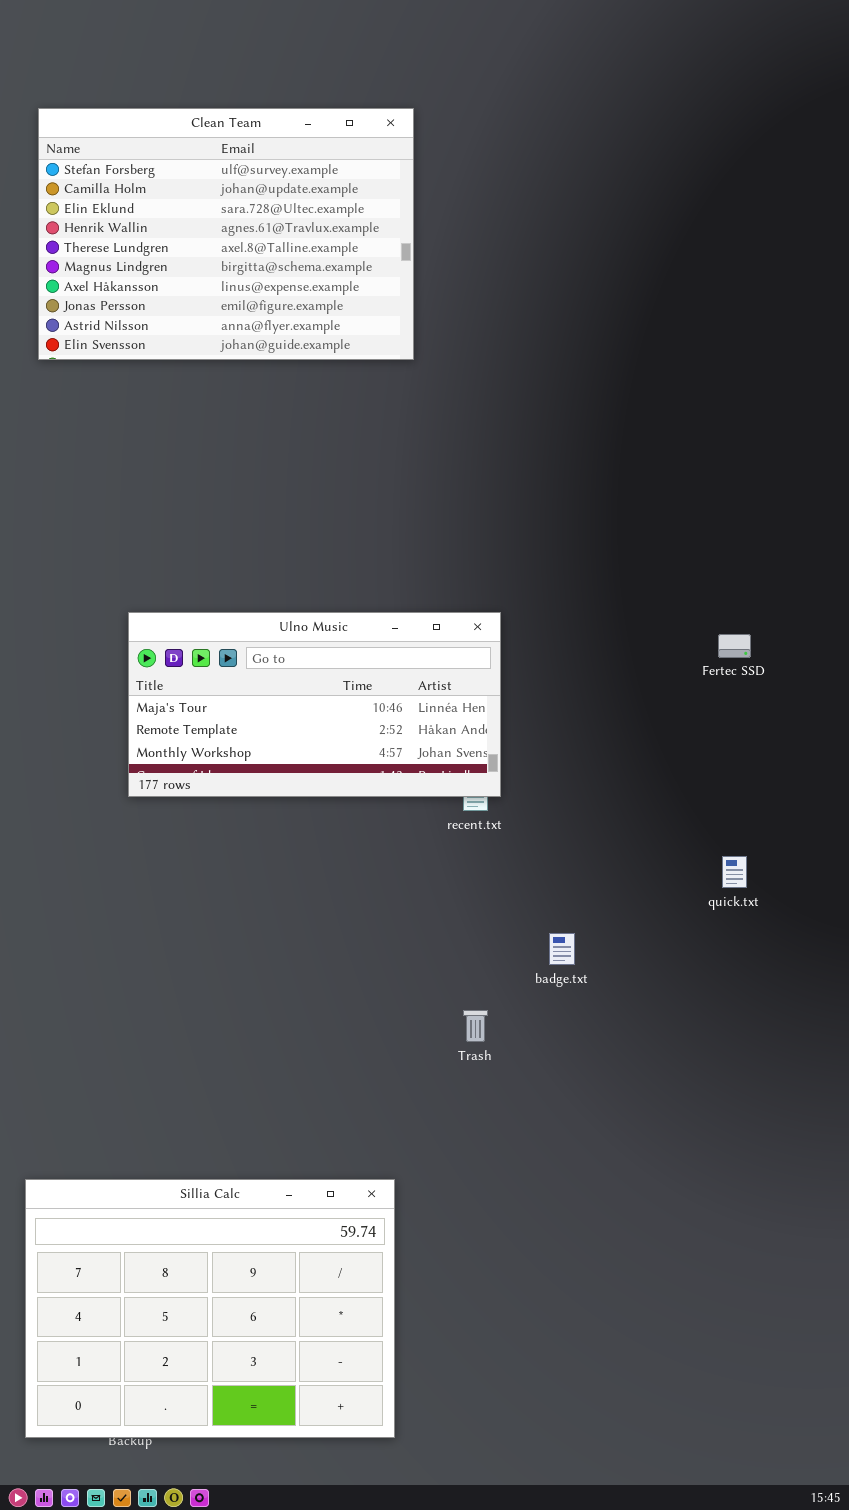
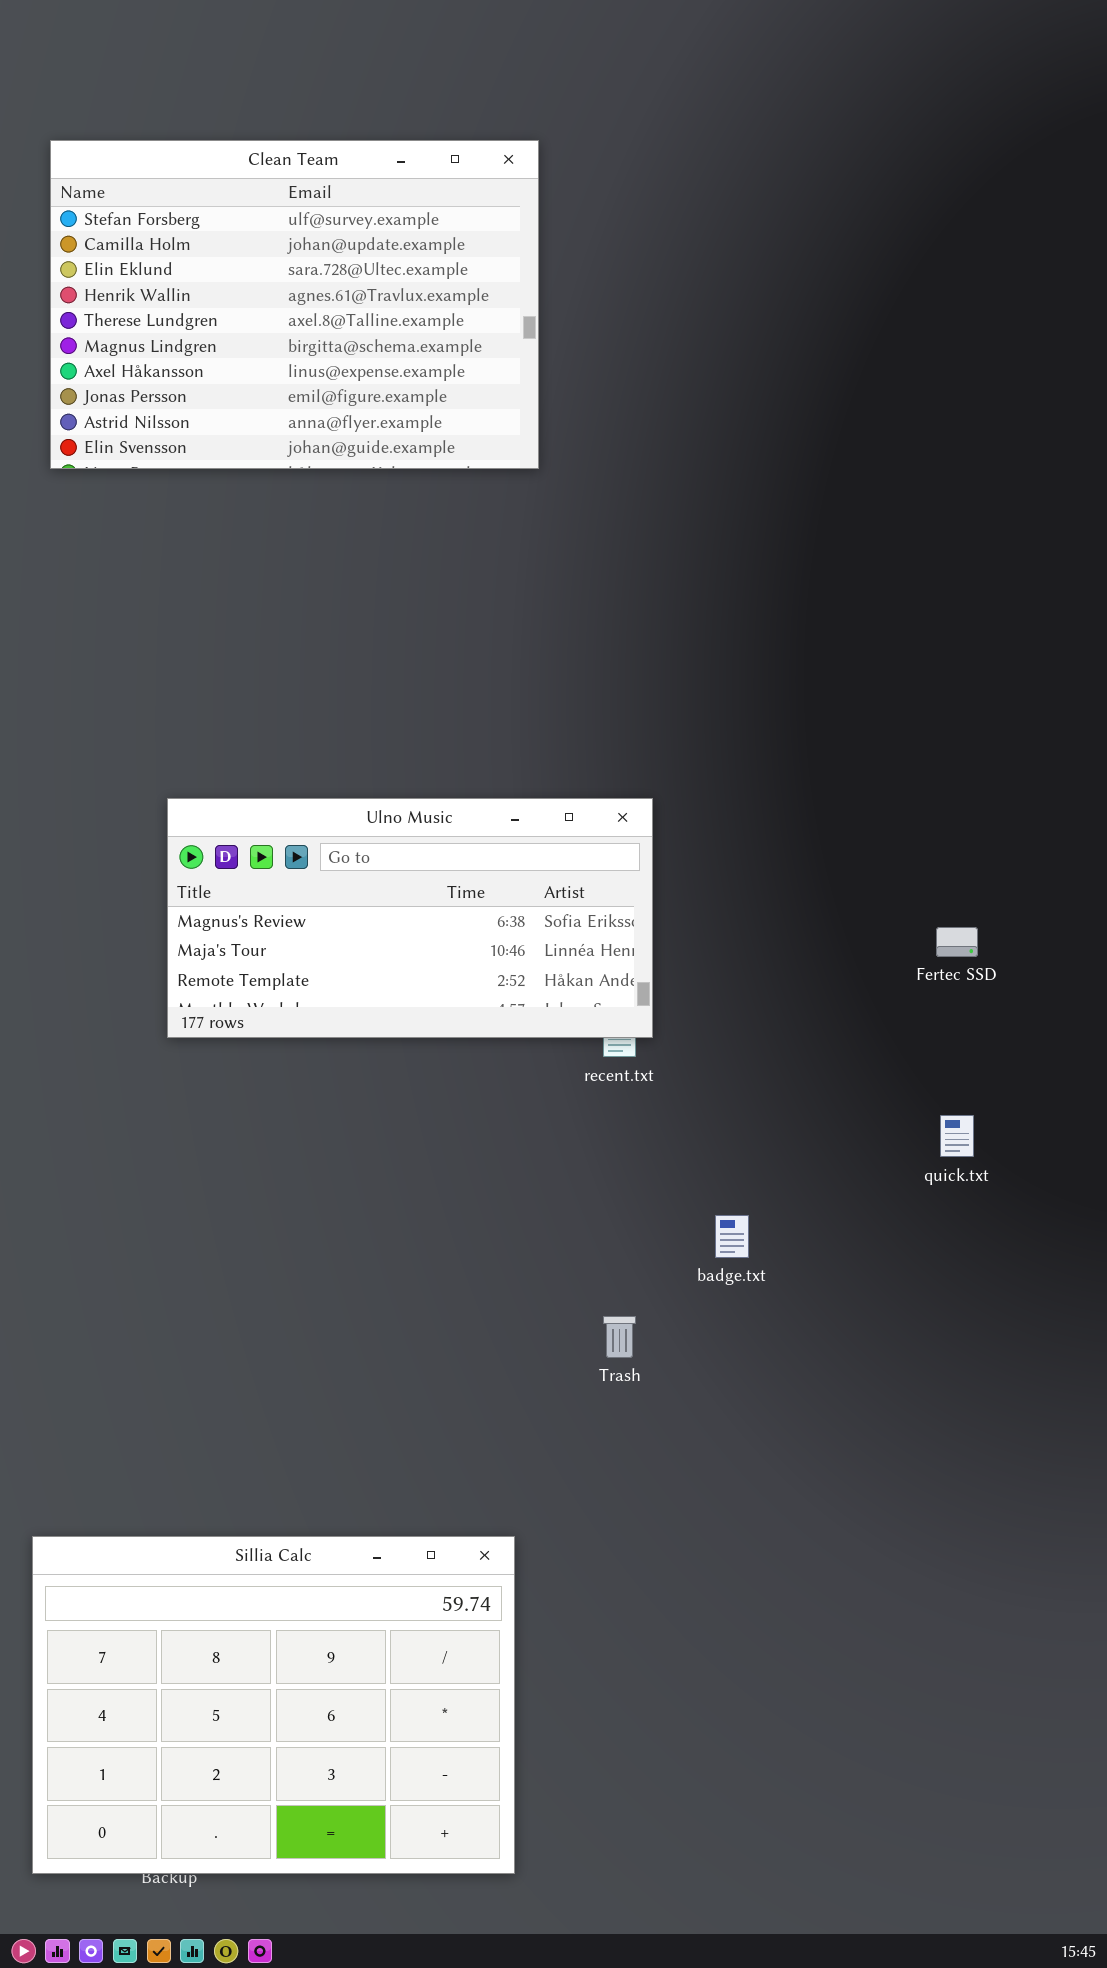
Ulno Music: [128,612,501,797] -> [167,798,653,1038], scrolled up 1 row
Fertec SSD: [718,634,751,658] -> [936,927,978,957], moved

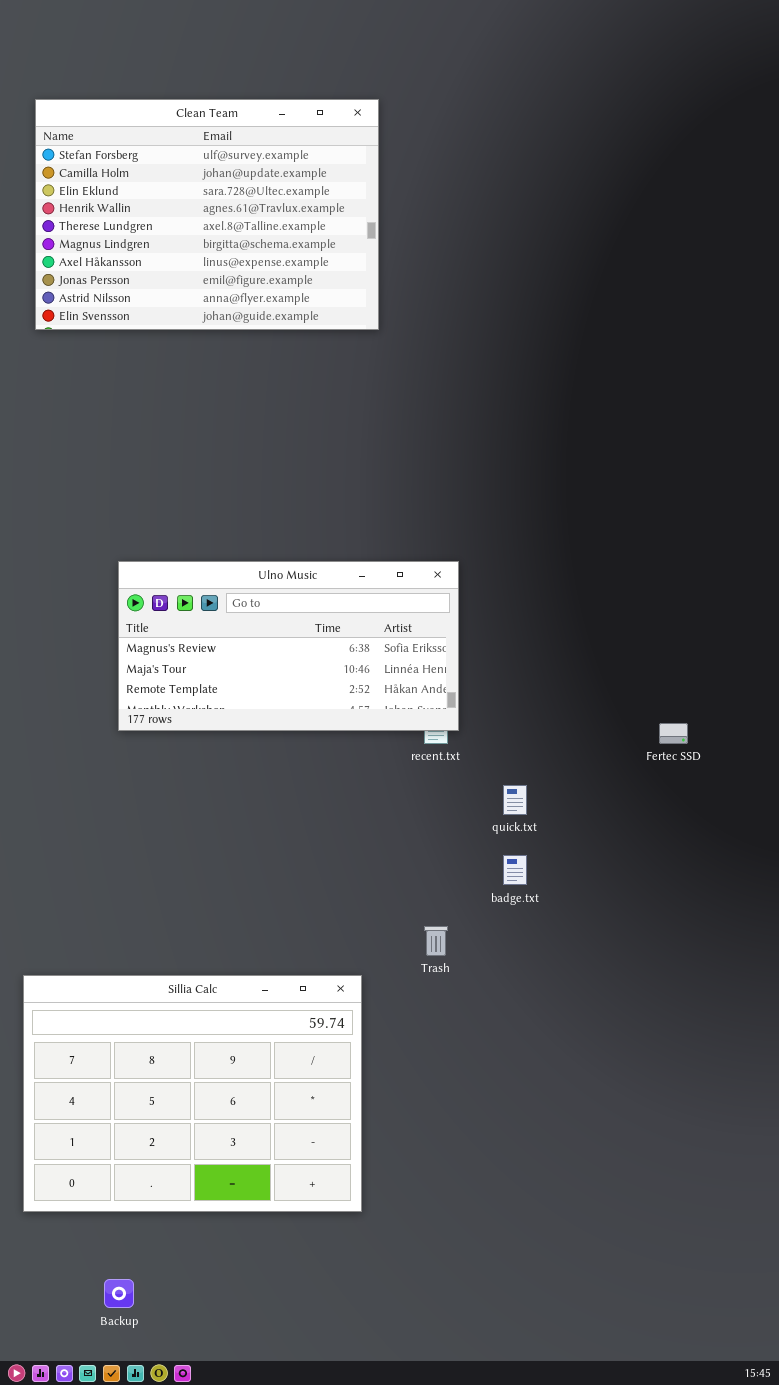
Fertec SSD: [936,927,978,957] -> [659,723,688,744], moved
quick.txt: [940,1115,974,1157] -> [503,785,527,815], moved
Sillia Calc: [32,1536,515,1874] -> [23,975,362,1212], moved

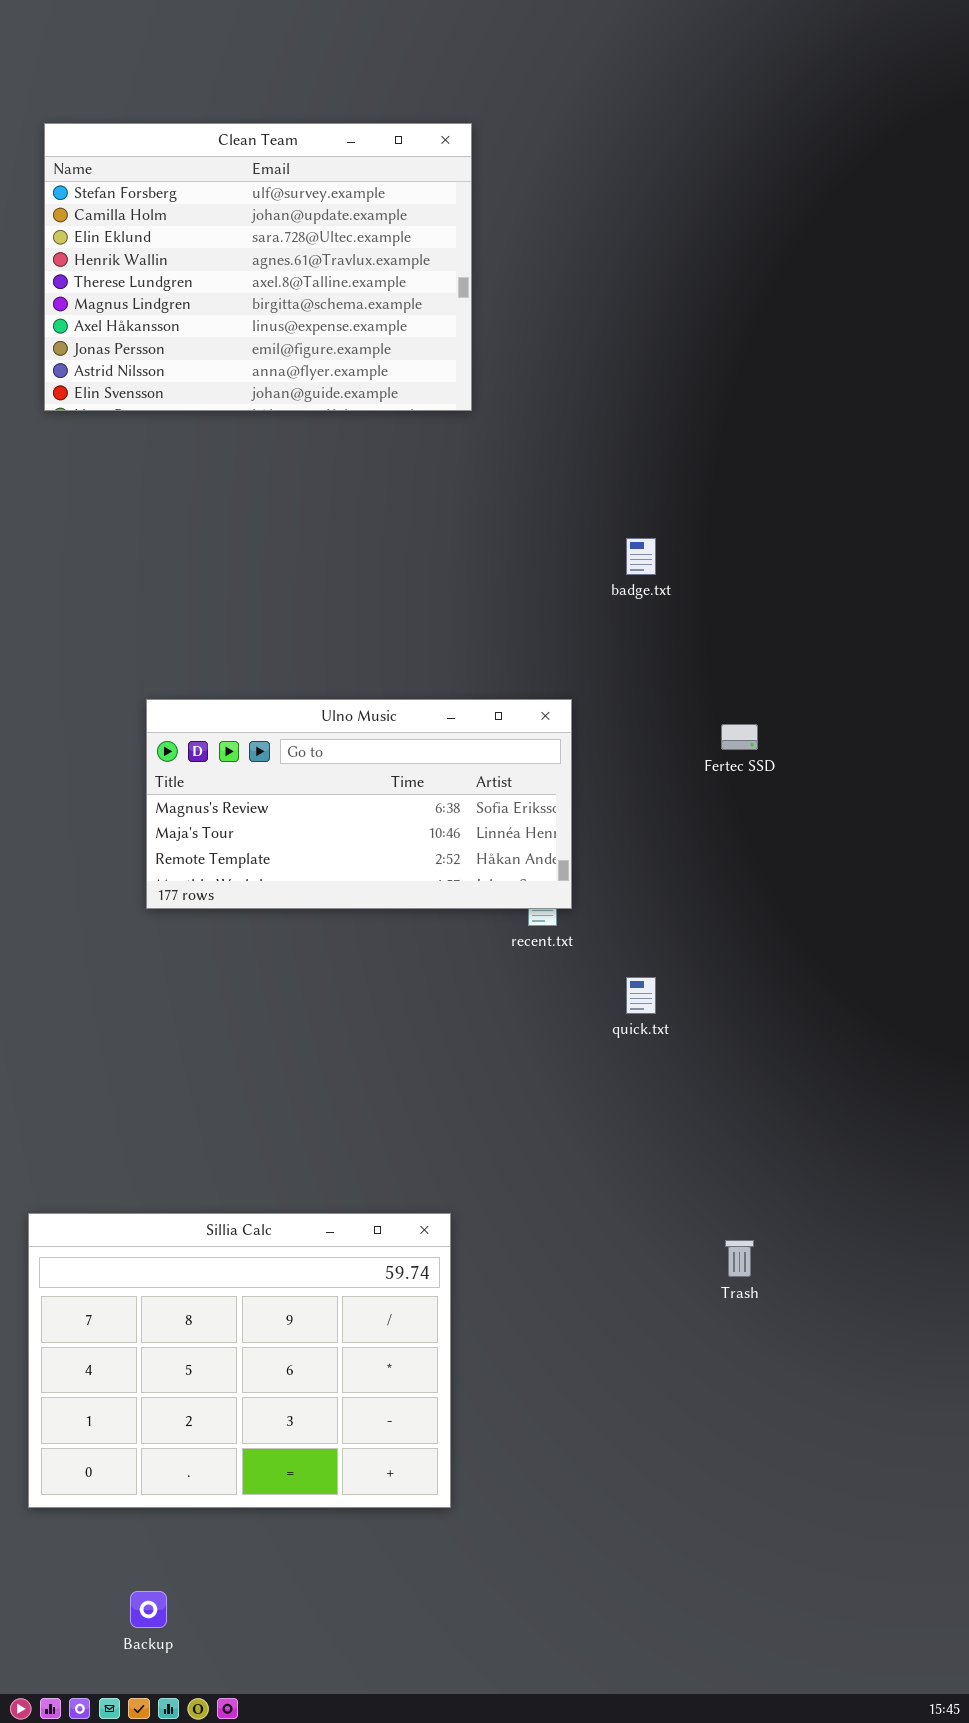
Fertec SSD: [659,723,688,744] -> [721,724,758,750], moved
badge.txt: [503,855,527,885] -> [626,538,656,575], moved
Trash: [424,926,448,956] -> [725,1240,754,1277], moved

